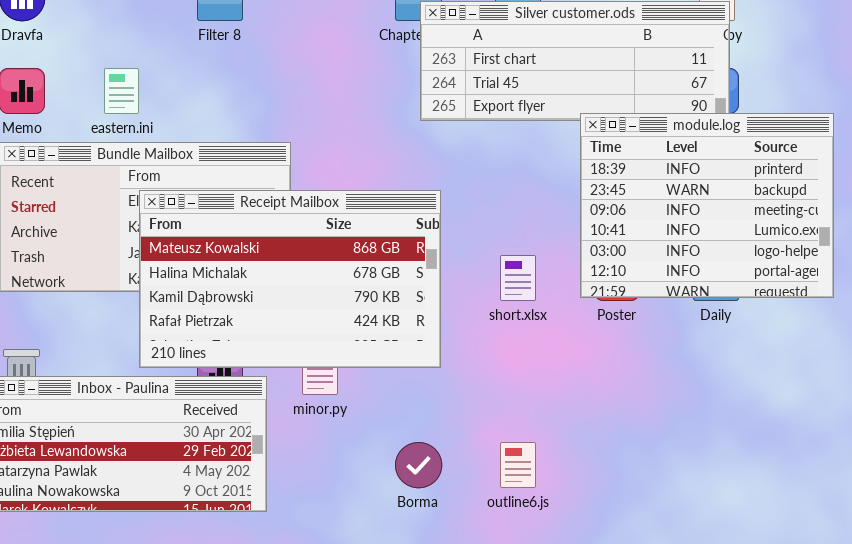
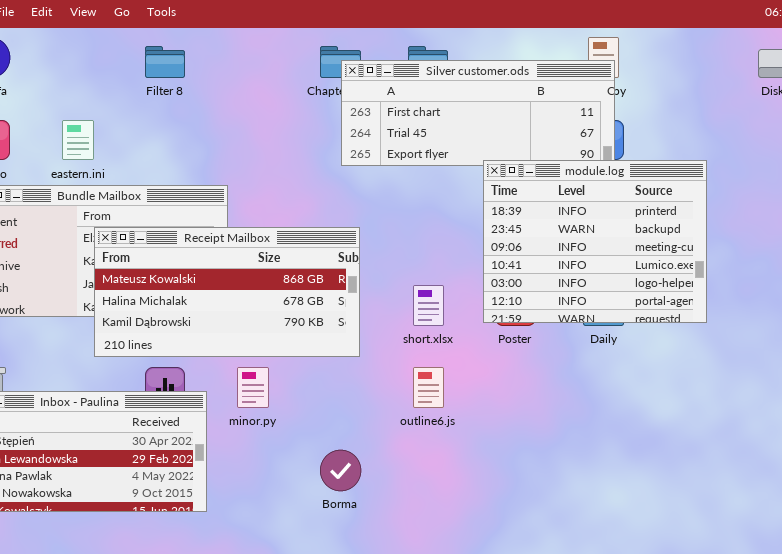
Receipt Mailbox: [139,190,441,368] -> [94,227,360,357], resized
outline6.js: [500,442,536,488] -> [413,367,444,408], moved

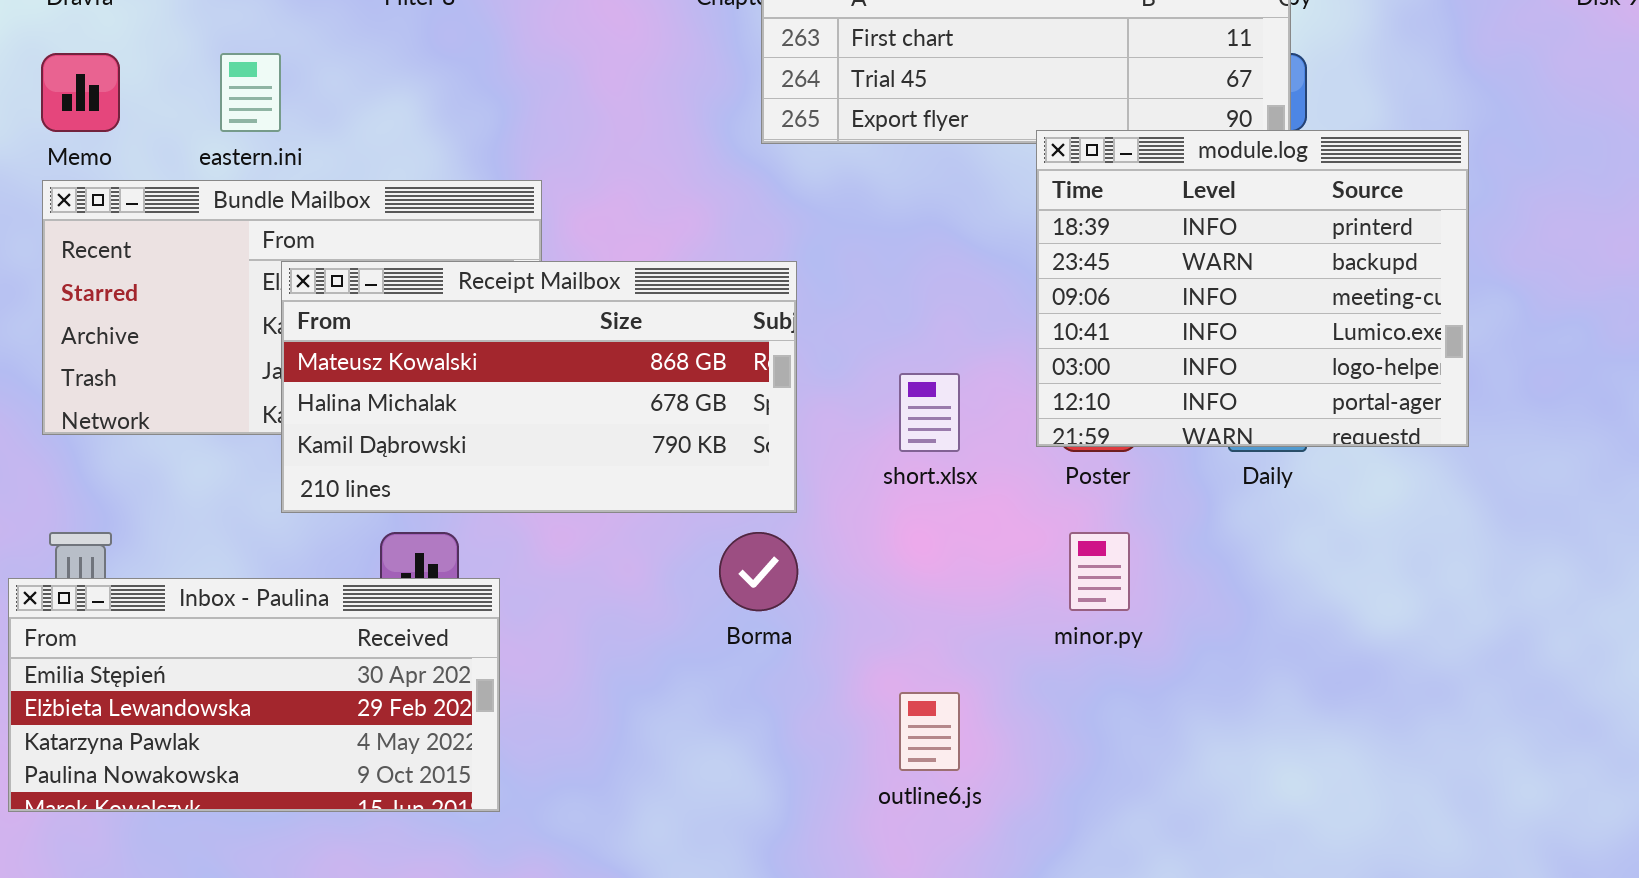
minor.py: [237,367,269,408] -> [1069,532,1130,611], moved
outline6.js: [413,367,444,408] -> [899,692,960,771], moved
Borma: [320,450,361,491] -> [719,532,798,611], moved

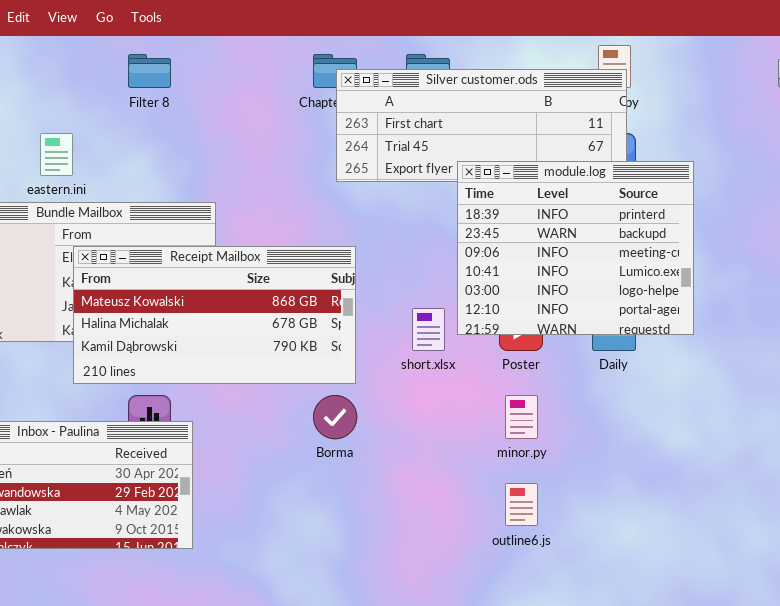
module.log: [1036,130,1469,447] -> [457,161,694,335], moved
outline6.js: [899,692,960,771] -> [505,483,538,526], moved

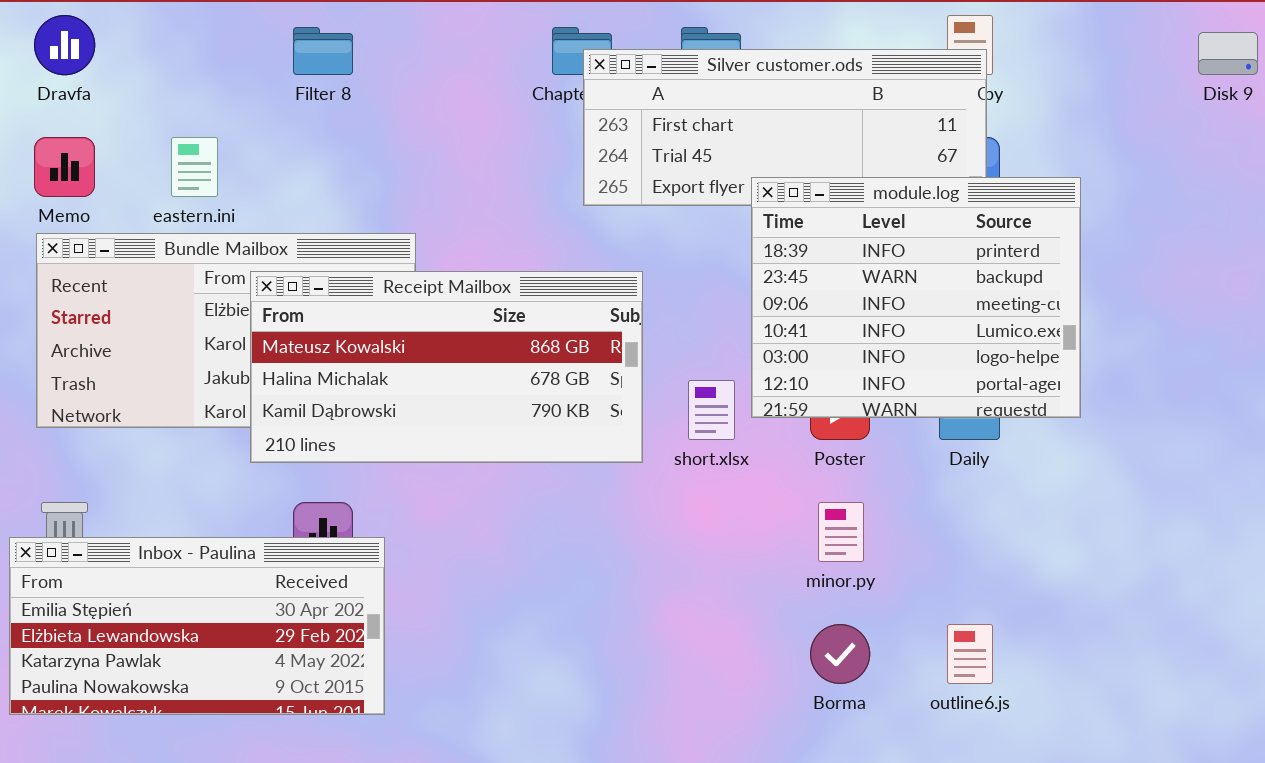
Receipt Mailbox: [73,246,356,384] -> [250,271,643,463], moved
Borma: [313,395,357,439] -> [810,624,870,684], moved
outline6.js: [505,483,538,526] -> [947,624,993,684], moved

